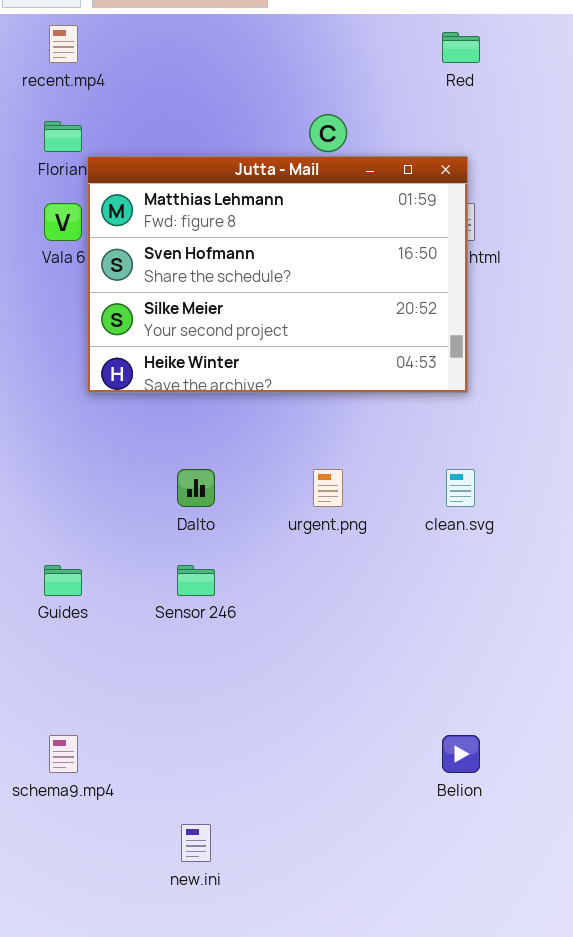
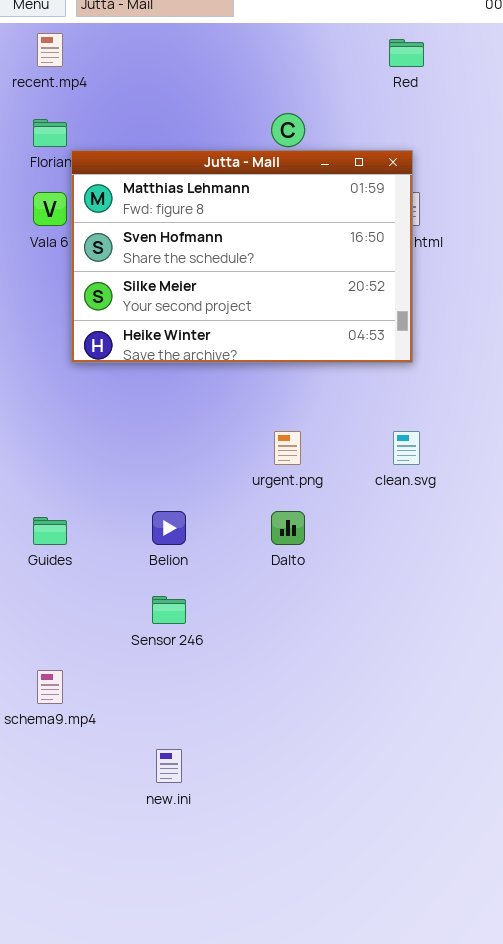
Dalto: [177,469,215,507] -> [271,511,305,545], moved
Sensor 246: [177,565,215,596] -> [152,596,186,624], moved
Belion: [442,735,480,773] -> [152,511,186,545], moved

